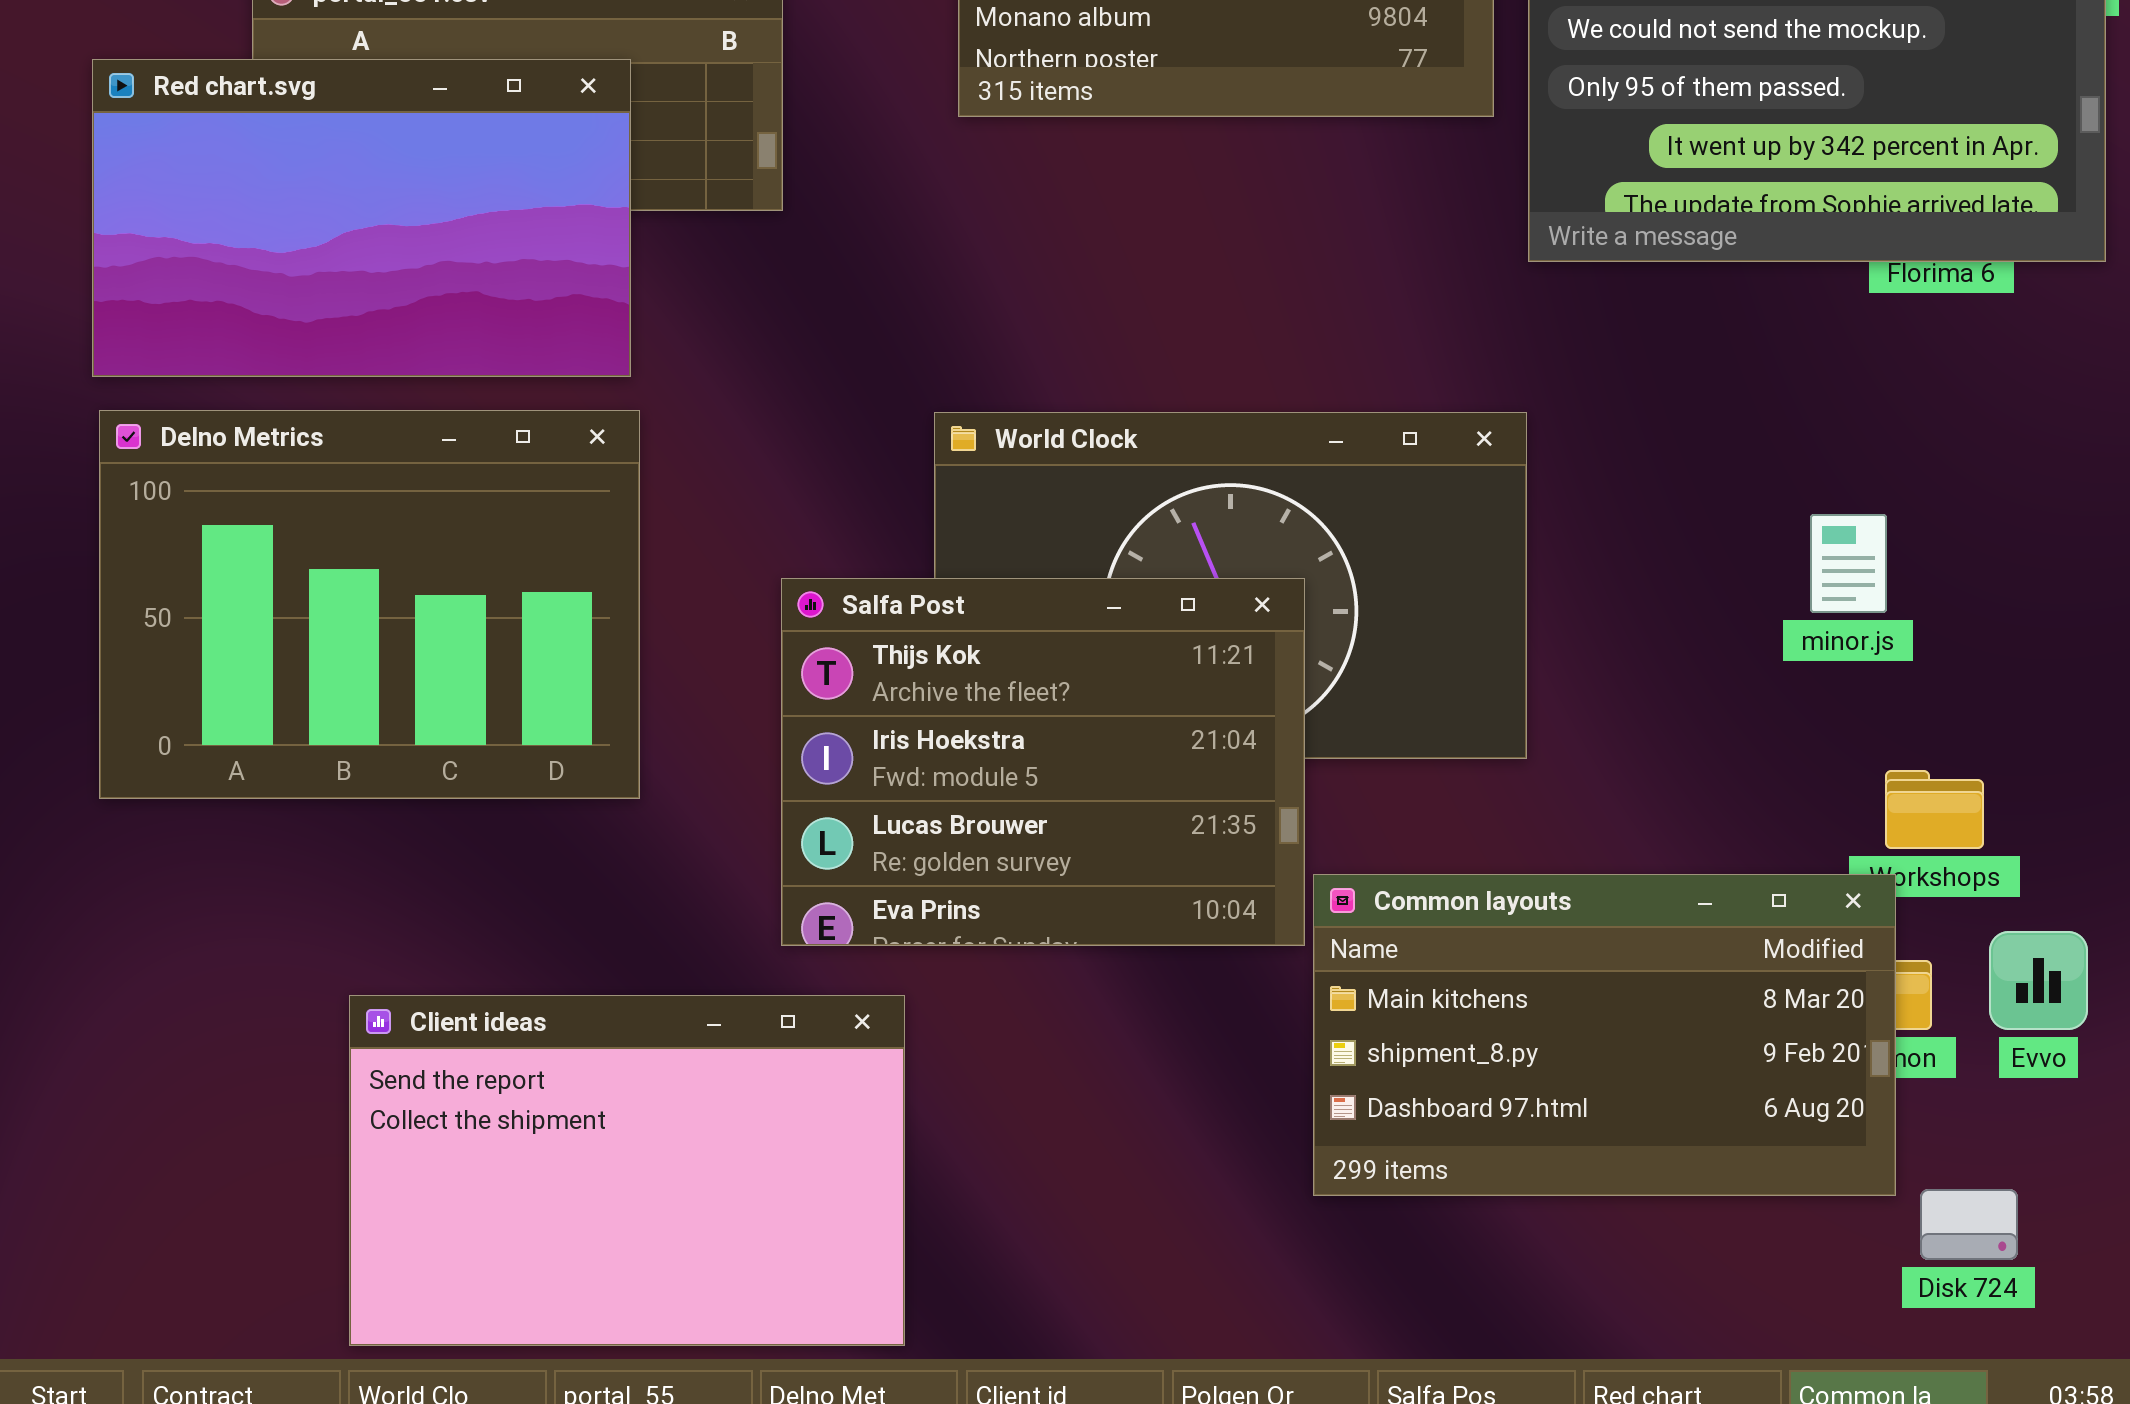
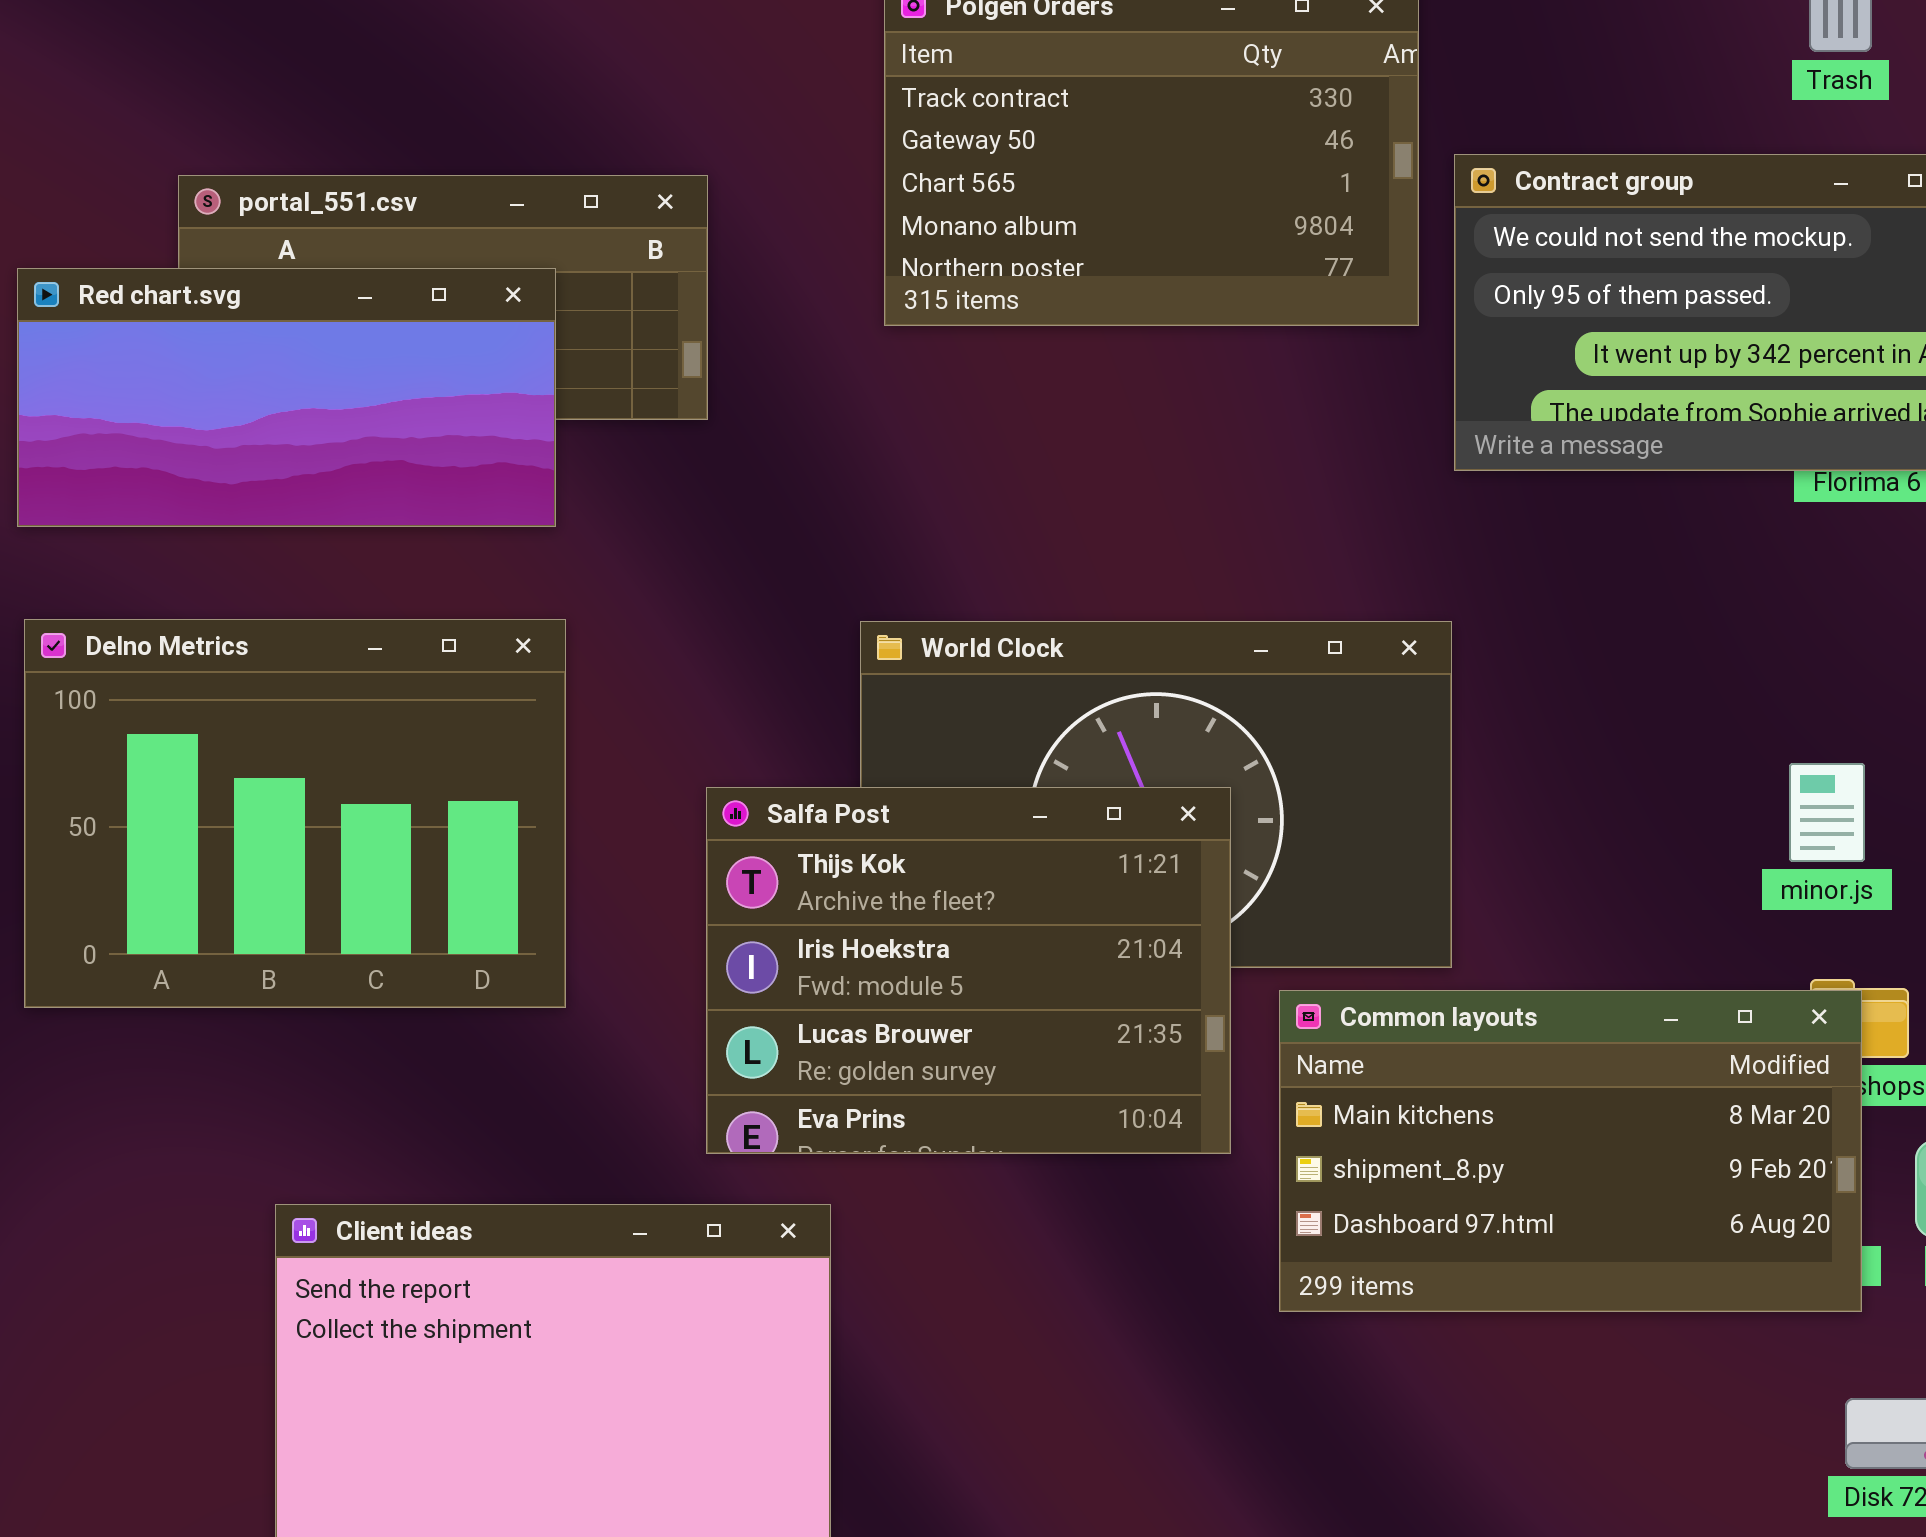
Red chart.svg: [92,59,631,377] -> [17,268,556,527], resized
minor.js: [1810,514,1887,613] -> [1789,763,1865,862], moved
Common layouts: [1313,874,1896,1196] -> [1279,990,1862,1312], moved

